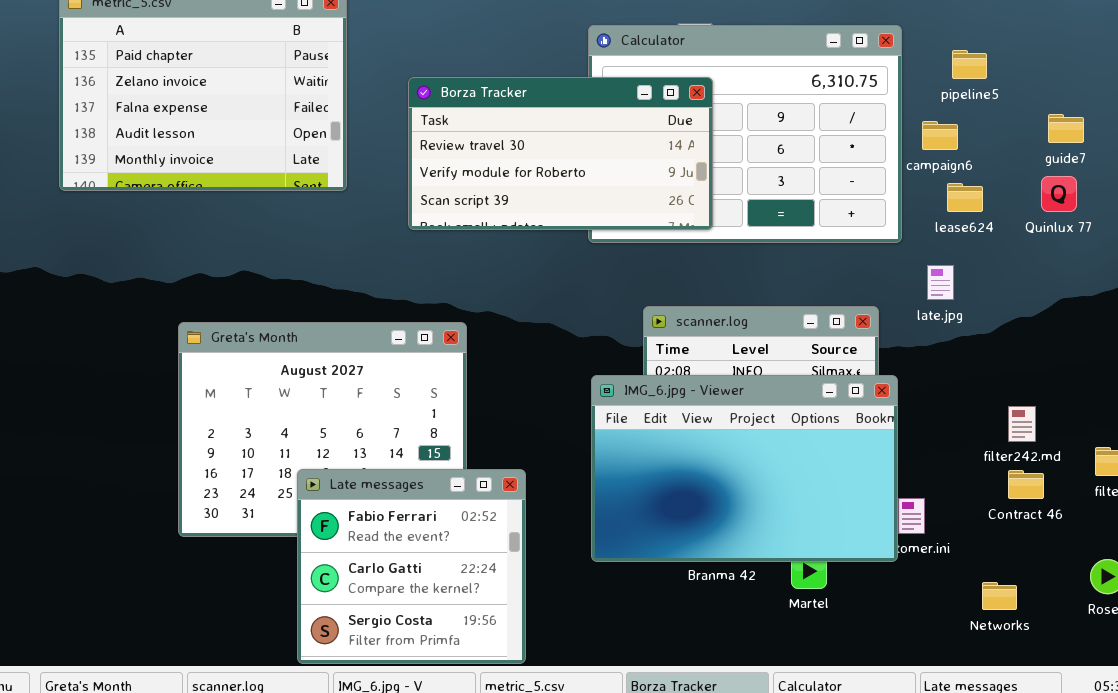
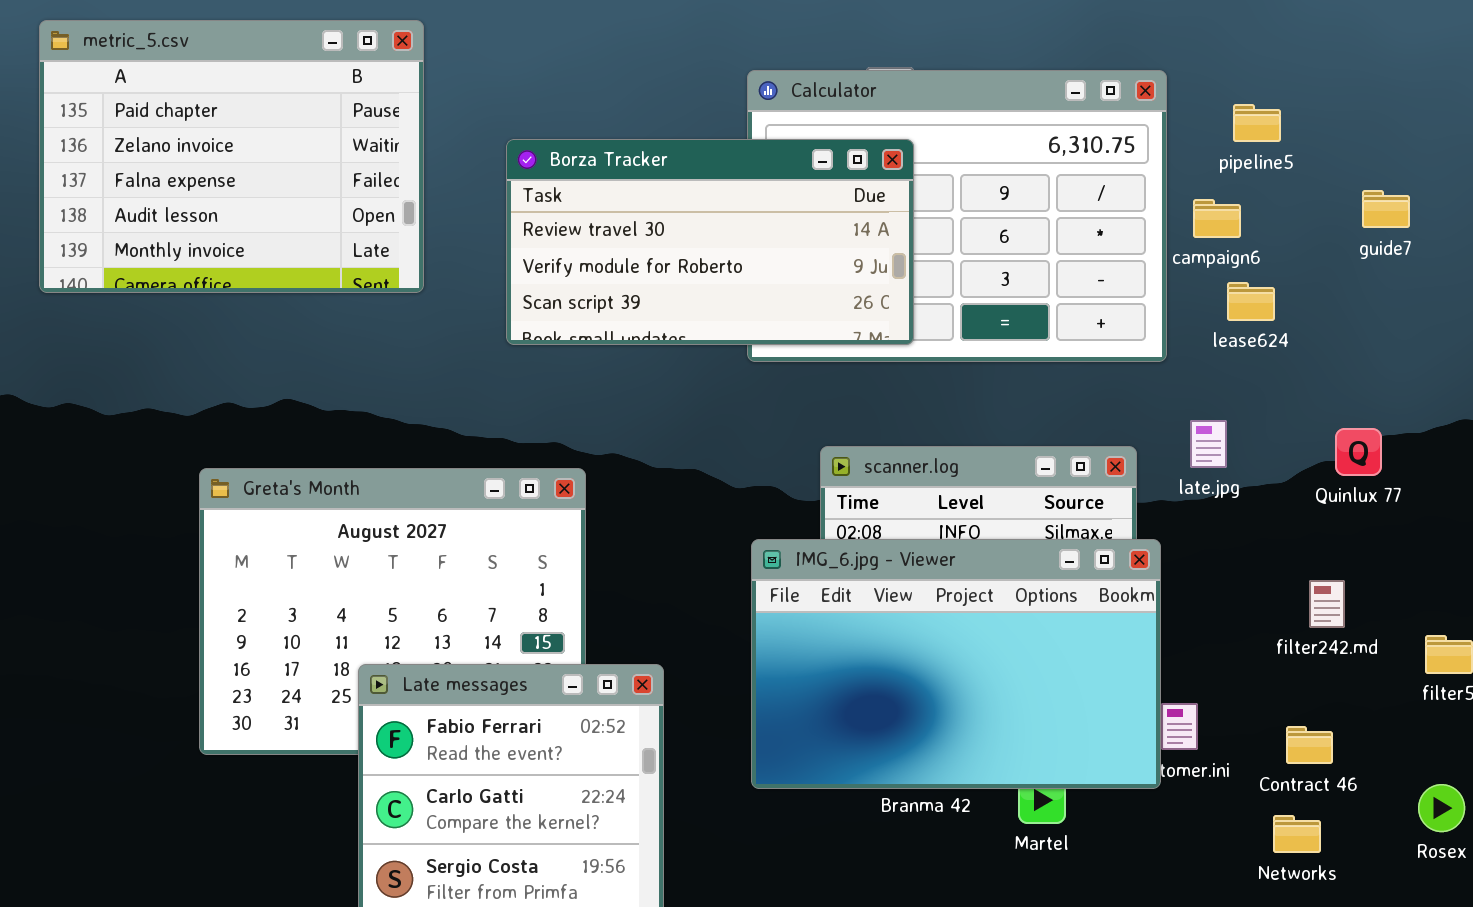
Quinlux 77: [1041,176,1077,212] -> [1335,428,1382,476], moved
late.jpg: [927,265,954,300] -> [1190,420,1227,468], moved
Contract 46: [1008,470,1044,499] -> [1286,726,1333,764], moved

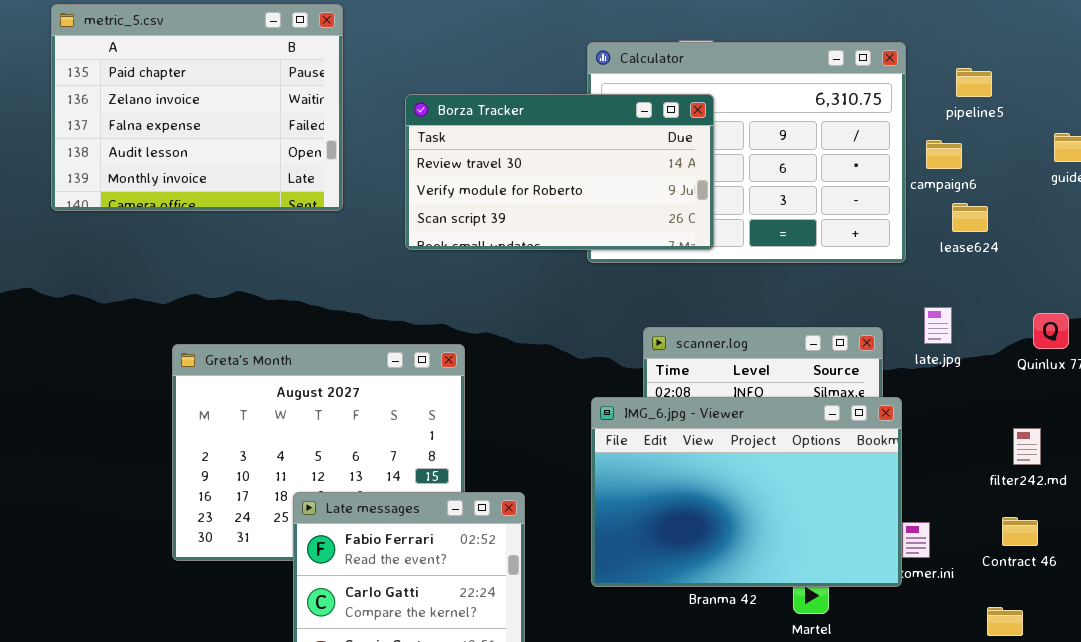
Contract 46: [1286,726,1333,764] -> [1002,517,1038,546], moved

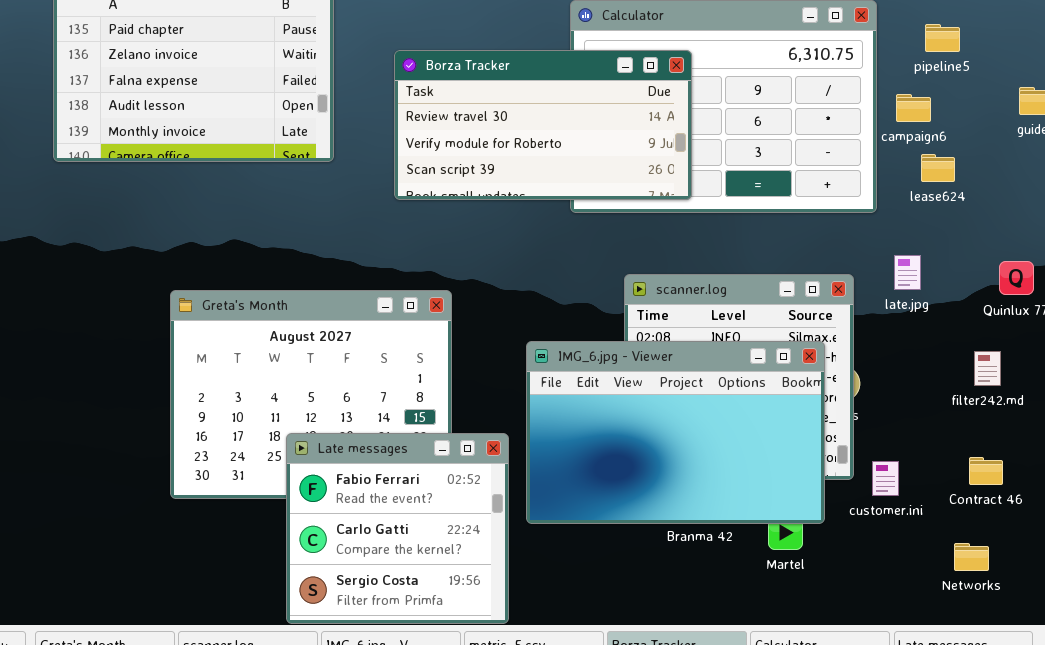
IMG_6.jpg - Viewer: [591,397,902,587] -> [526,341,825,524], moved
filter242.md: [1013,428,1041,465] -> [974,351,1001,386], moved

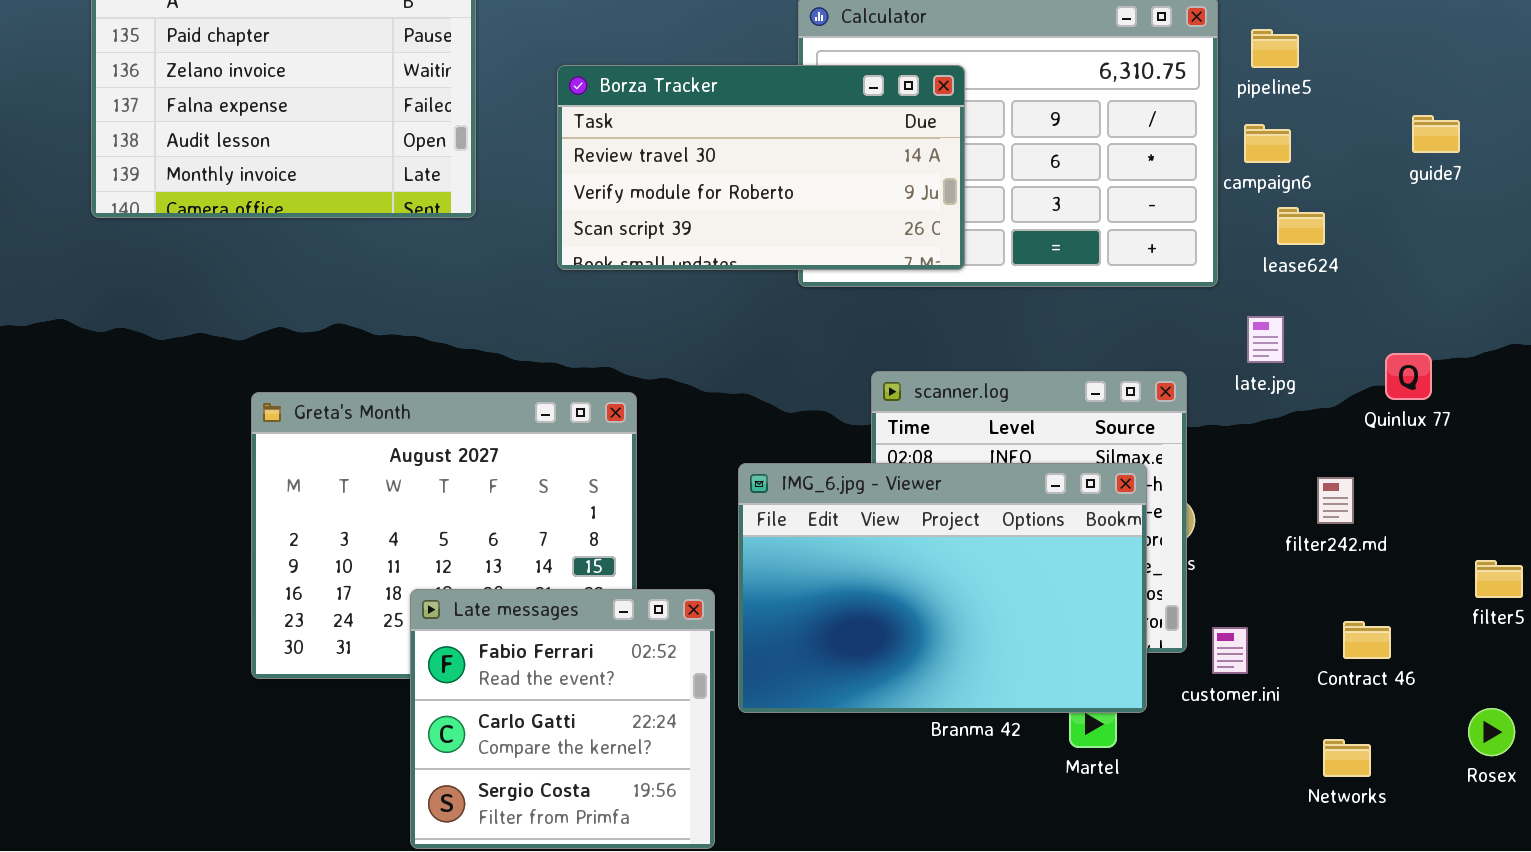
pipeline5: [925,24,960,52] -> [1251,29,1299,68], moved
late.jpg: [894,255,921,290] -> [1247,316,1284,363], moved
filter242.md: [974,351,1001,386] -> [1317,477,1354,524], moved

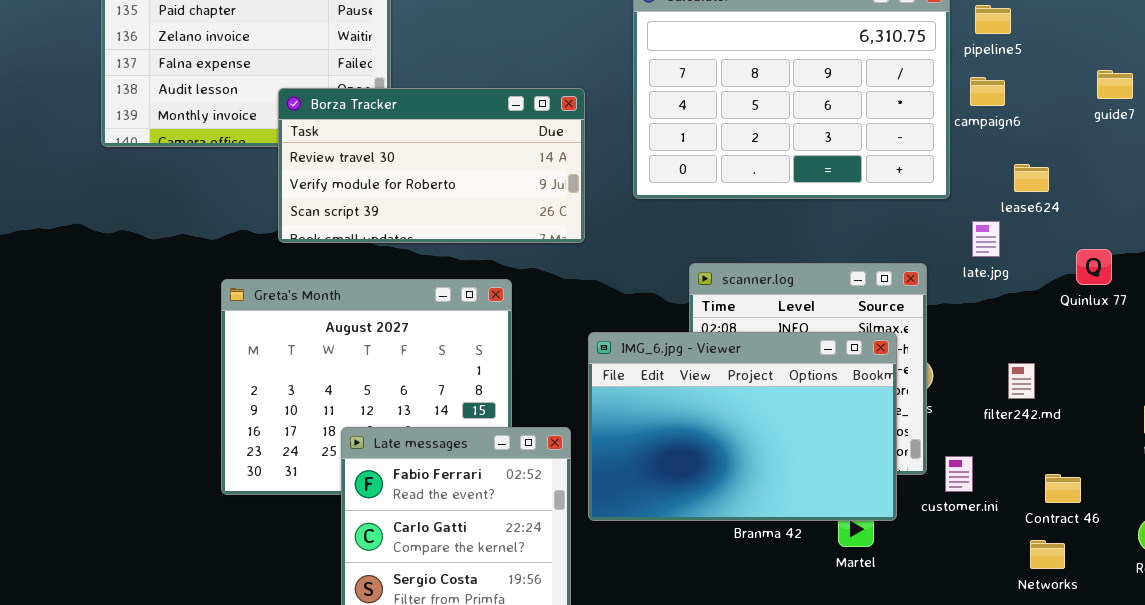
Borza Tracker: [557,65,965,270] -> [278,88,585,243], moved
lease624: [1277,207,1325,245] -> [1014,164,1049,192], moved
filter242.md: [1317,477,1354,524] -> [1008,363,1035,399], moved
Contract 46: [1343,621,1391,659] -> [1045,474,1081,503], moved

